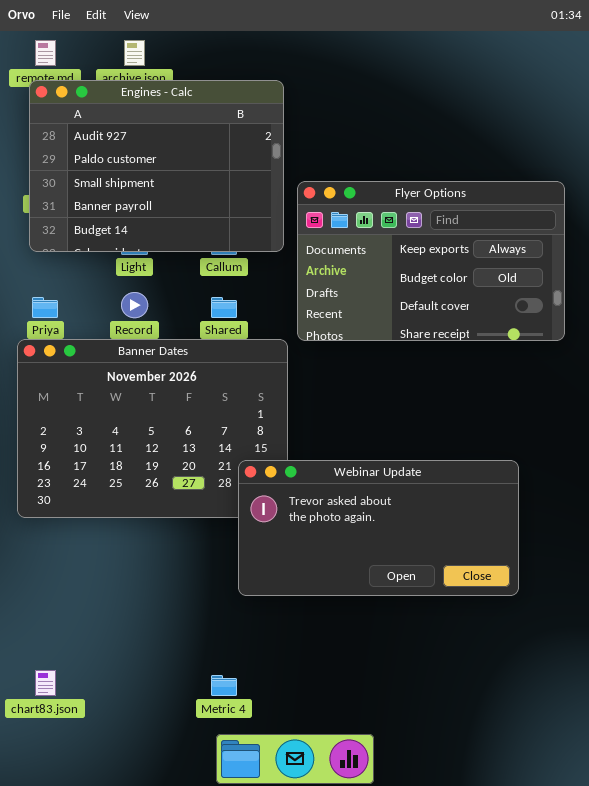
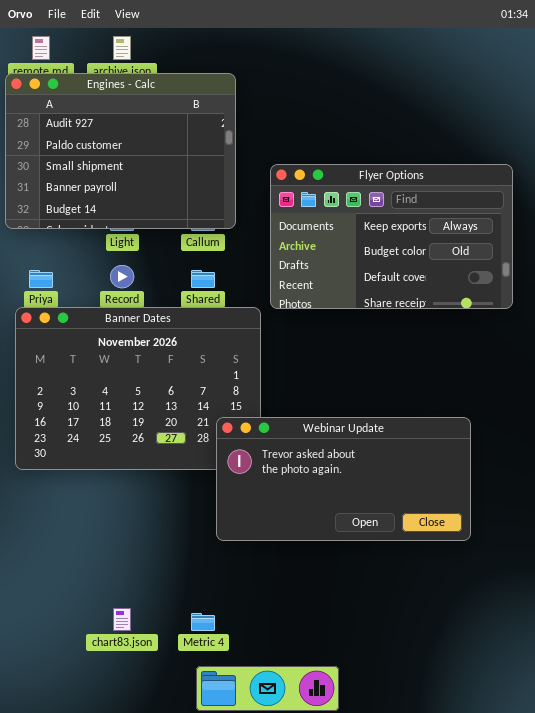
Engines - Calc: [29,80,284,252] -> [5,73,236,229], moved
chart83.json: [35,670,56,696] -> [113,608,131,631], moved

